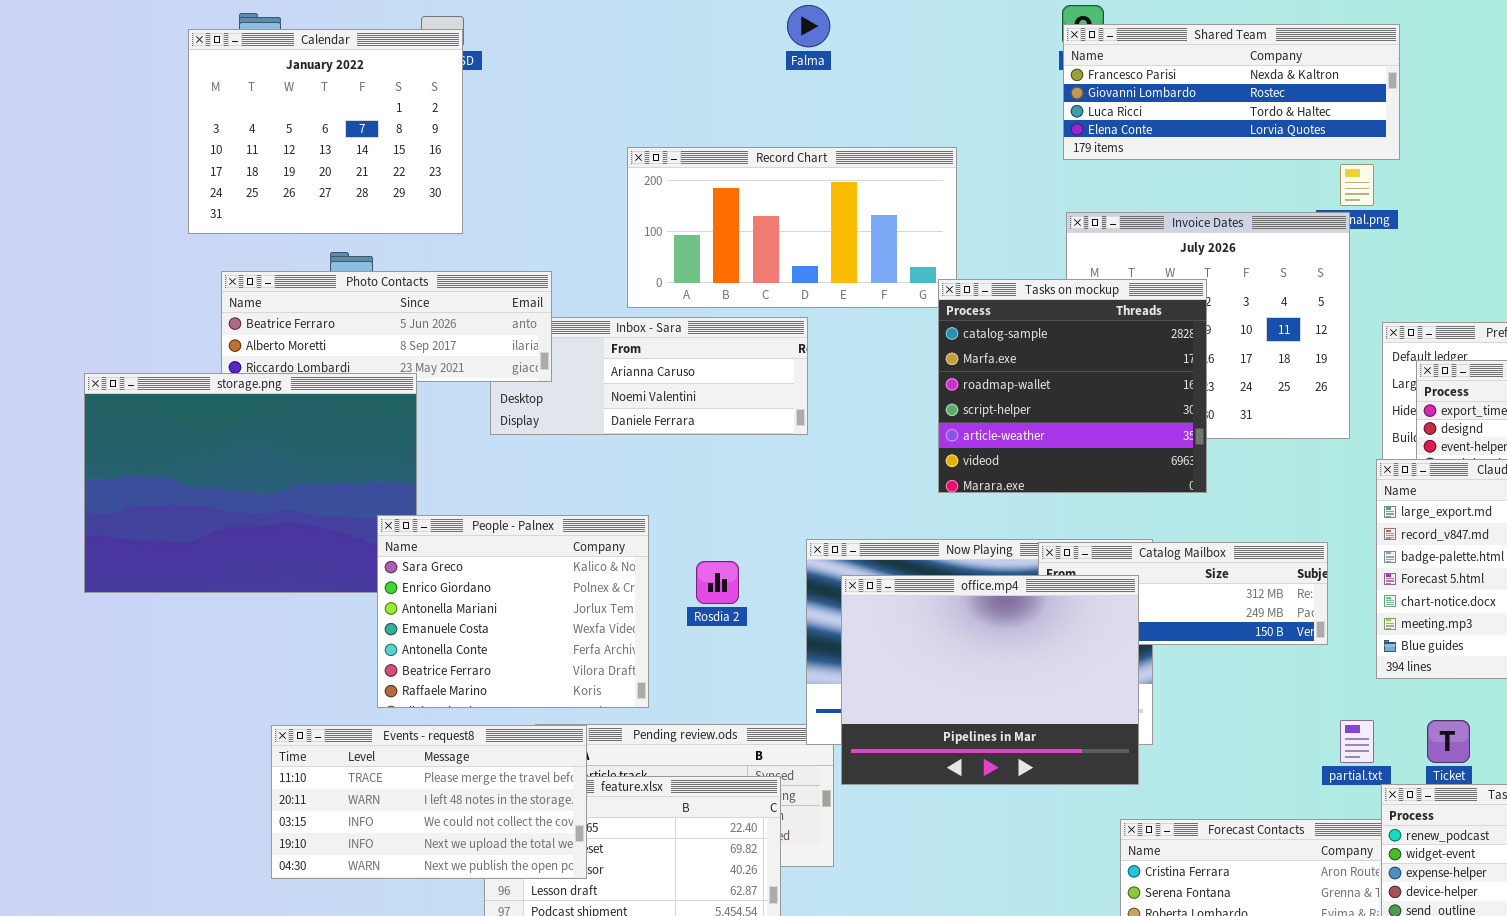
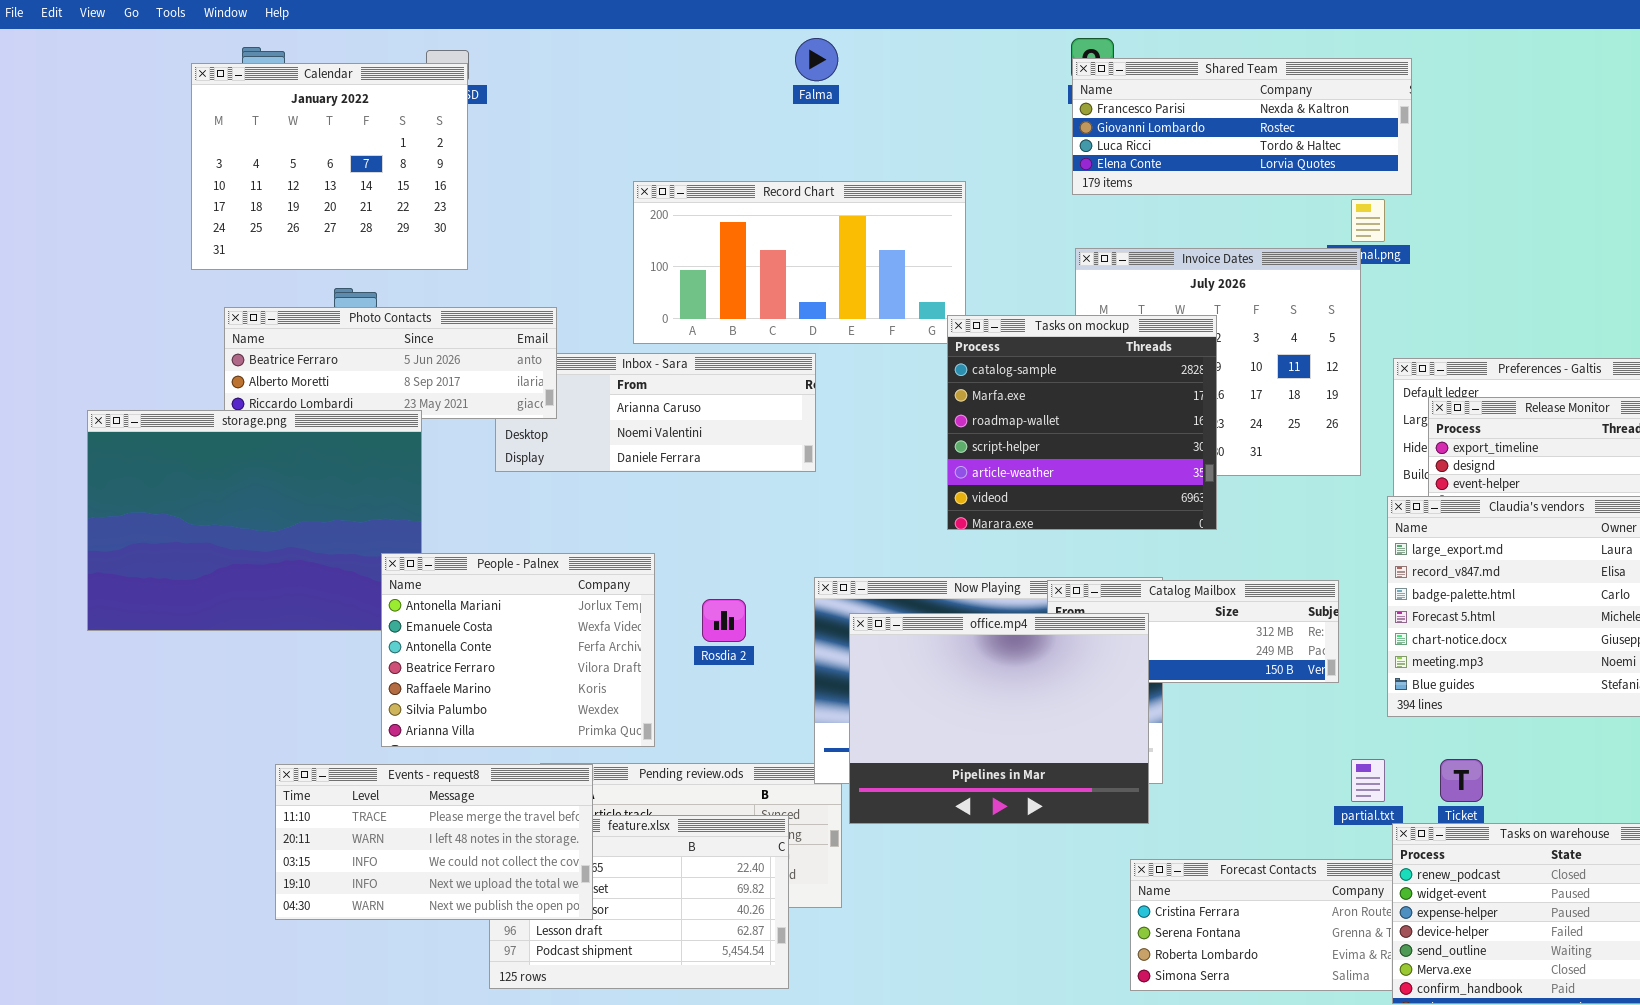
People - Palnex: [377,515,649,708] -> [381,553,655,747], scrolled down 2 rows

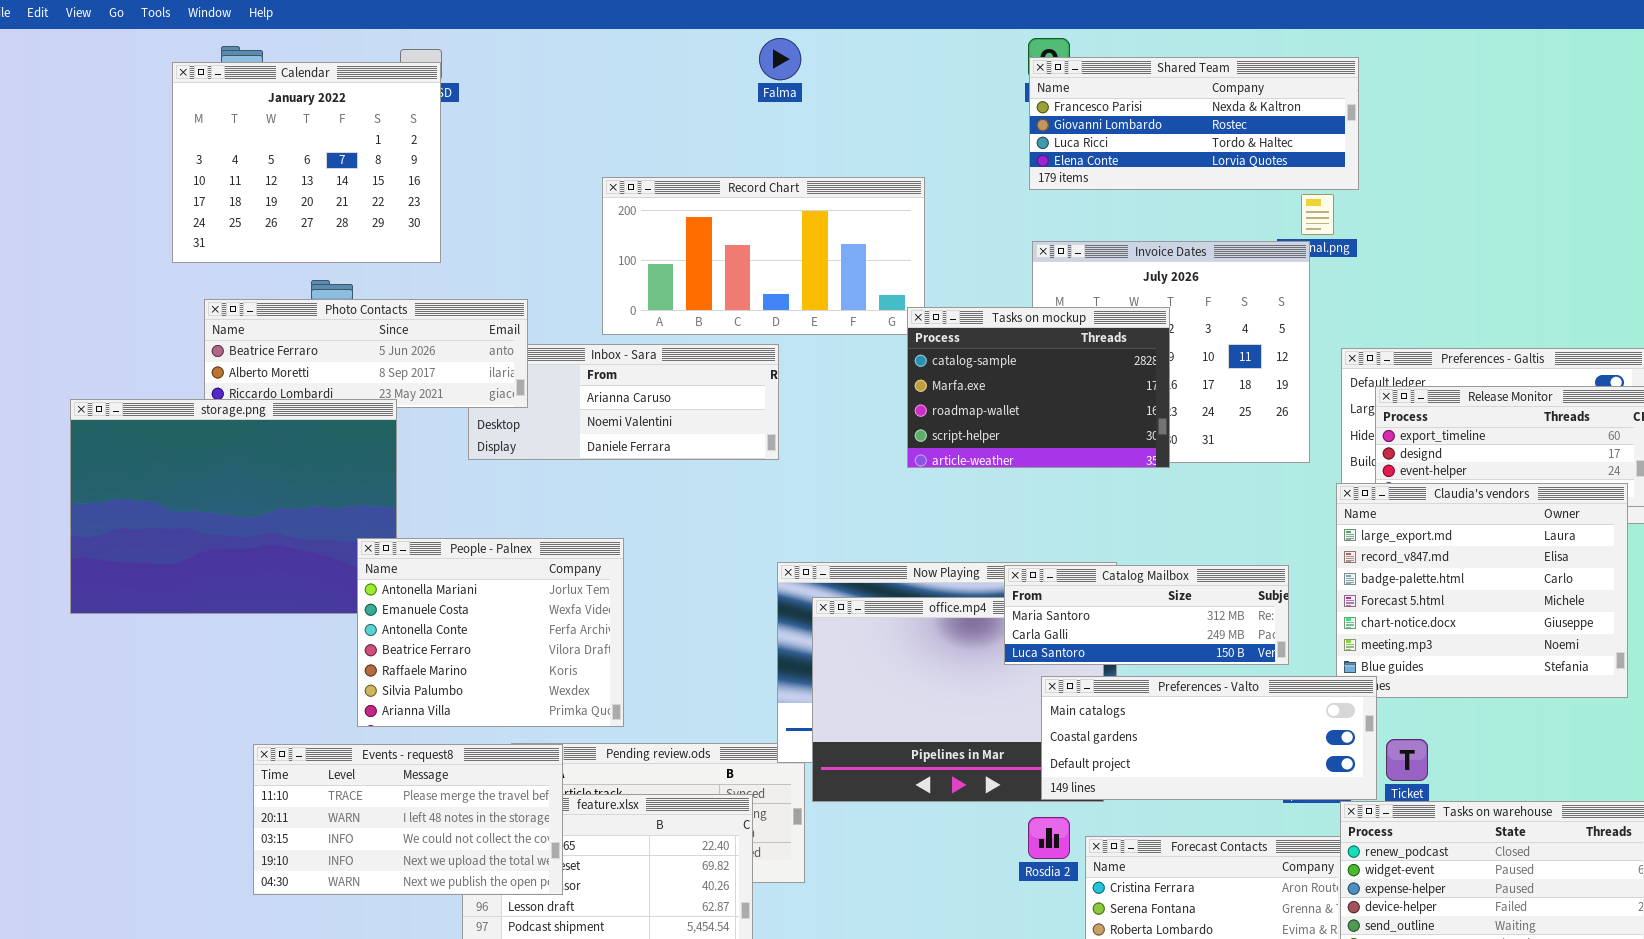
Tasks on mockup: [947,315,1217,530] -> [907,307,1170,468], resized
Catalog Mailbox: [1047,580,1339,683] -> [1004,565,1289,665], raised
Rosdia 2: [702,599,746,642] -> [1028,817,1070,859], moved
Preferences - Valto: none -> [1041,676,1377,800], opened

